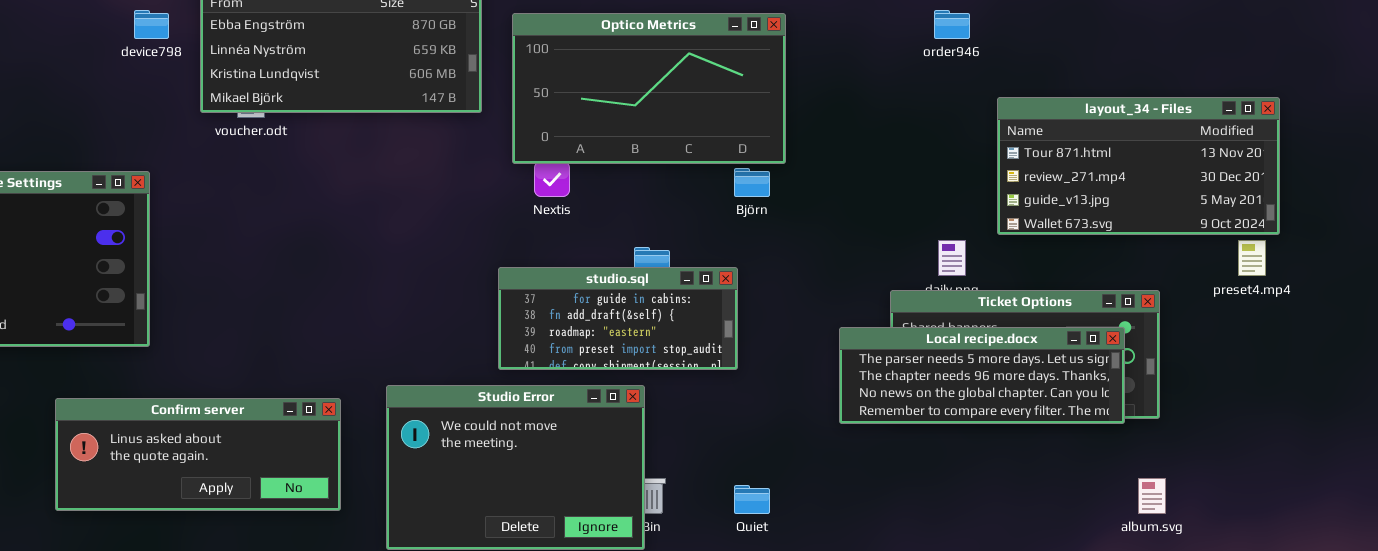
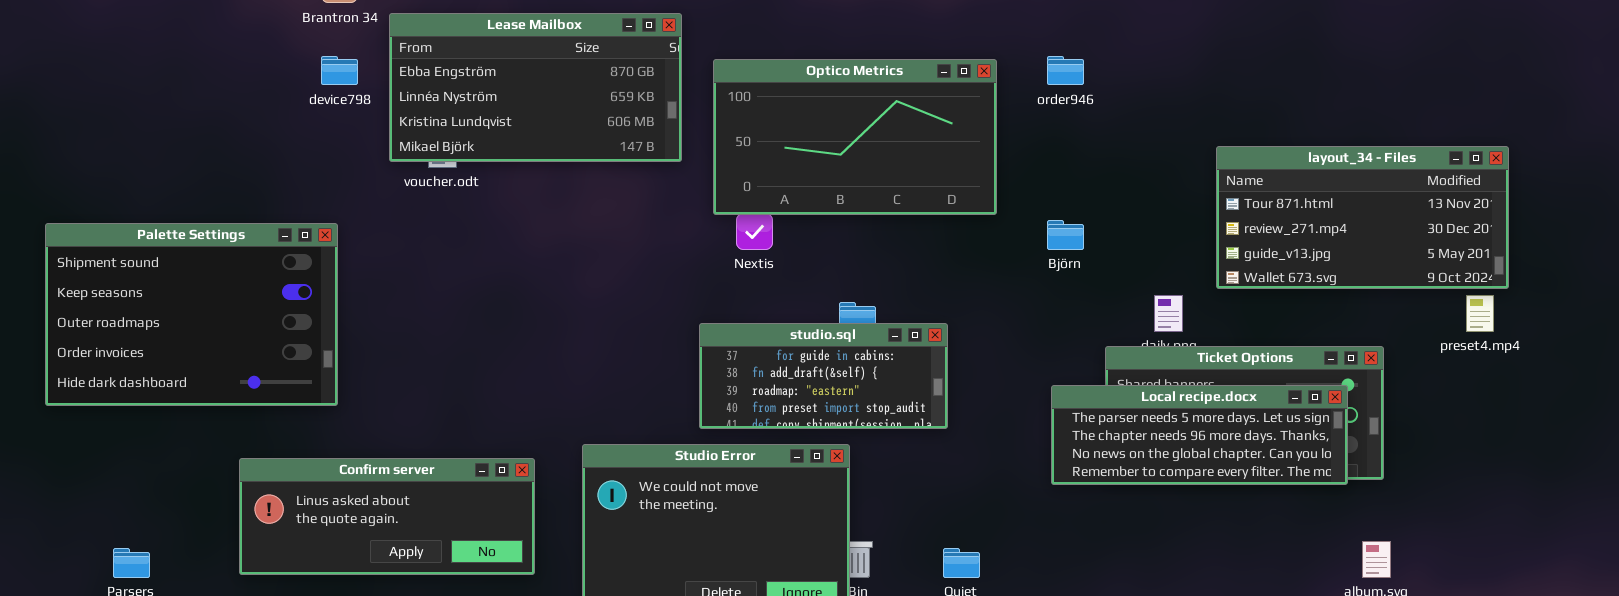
order946: [934,10,970,39] -> [1047,56,1084,85], moved
Björn: [734,168,770,197] -> [1047,220,1084,250], moved

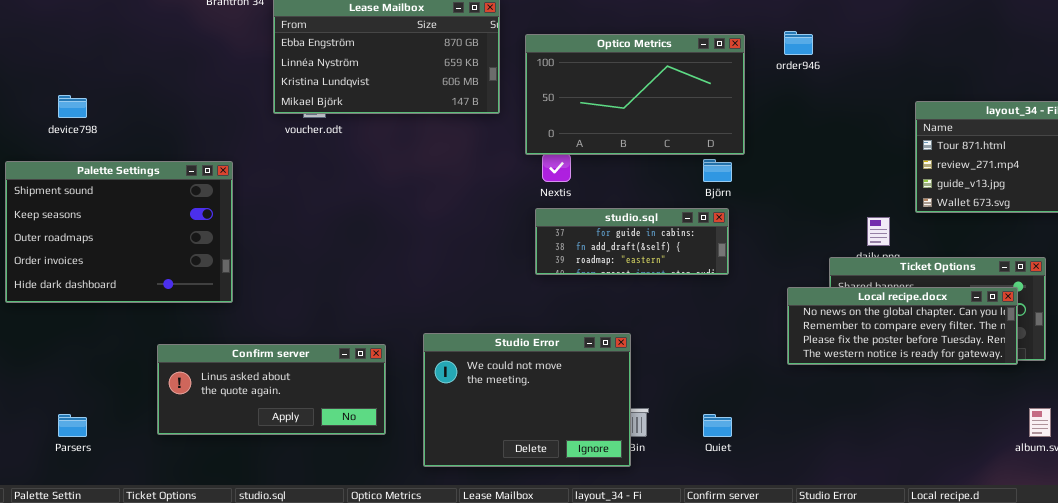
device798: [321,56,358,85] -> [58,95,87,118], moved
Björn: [1047,220,1084,250] -> [703,159,732,182], moved
studio.sql: [699,323,948,429] -> [535,208,729,275], moved, resized
Local recipe.docx: [1051,385,1348,485] -> [787,287,1018,365], scrolled down 2 rows

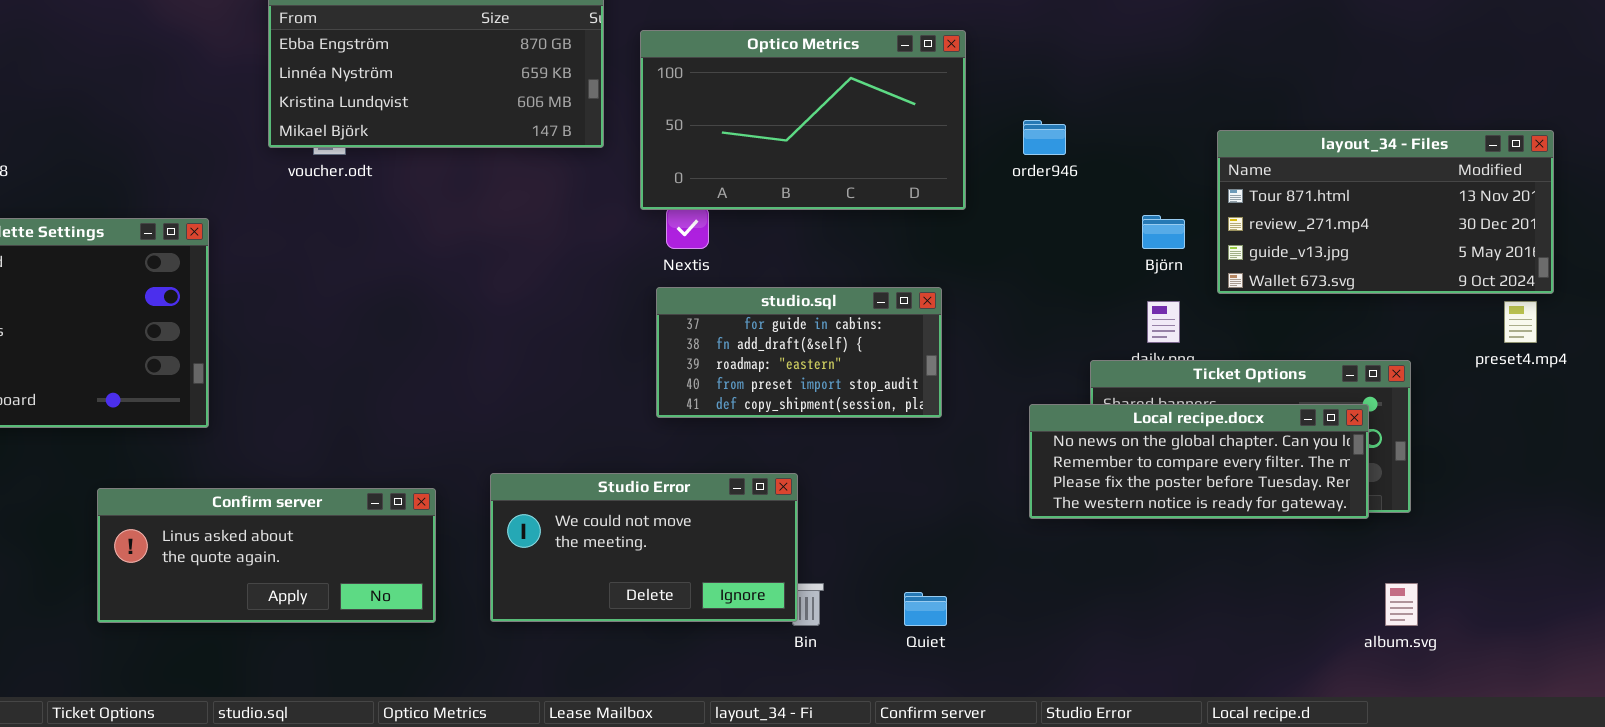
order946: [784,31,813,55] -> [1023,120,1066,155], moved
Björn: [703,159,732,182] -> [1142,215,1185,249], moved
studio.sql: [535,208,729,275] -> [656,287,942,418], resized
Studio Error: [423,333,631,467] -> [490,473,798,622], resized

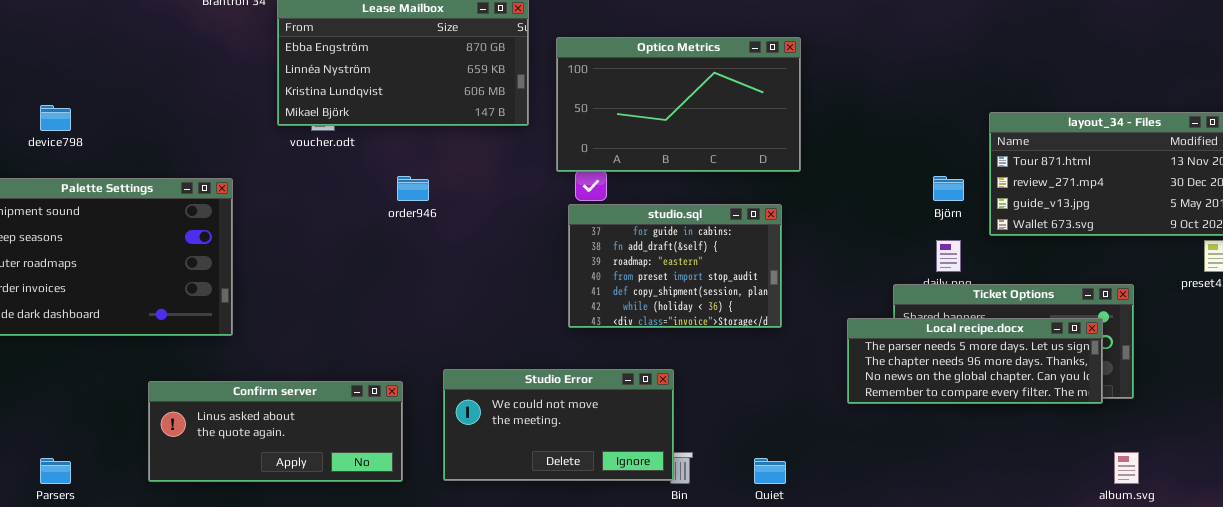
order946: [1023,120,1066,155] -> [397,176,429,201], moved
studio.sql: [656,287,942,418] -> [568,204,782,328], resized
Local recipe.docx: [1029,404,1369,519] -> [847,318,1103,404], scrolled up 2 rows

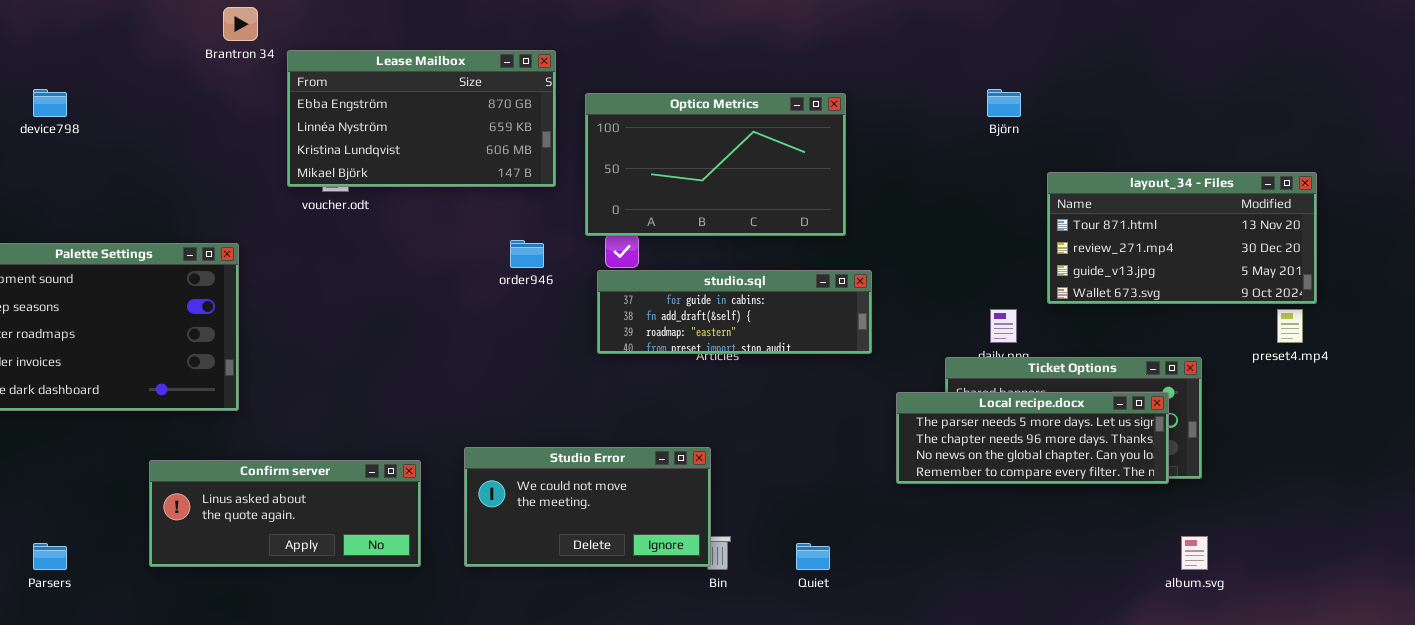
device798: [40,105,71,131] -> [33,89,67,117], moved
order946: [397,176,429,201] -> [510,240,544,268], moved
Björn: [933,176,964,201] -> [987,89,1021,117], moved
studio.sql: [568,204,782,328] -> [597,270,872,354], resized

